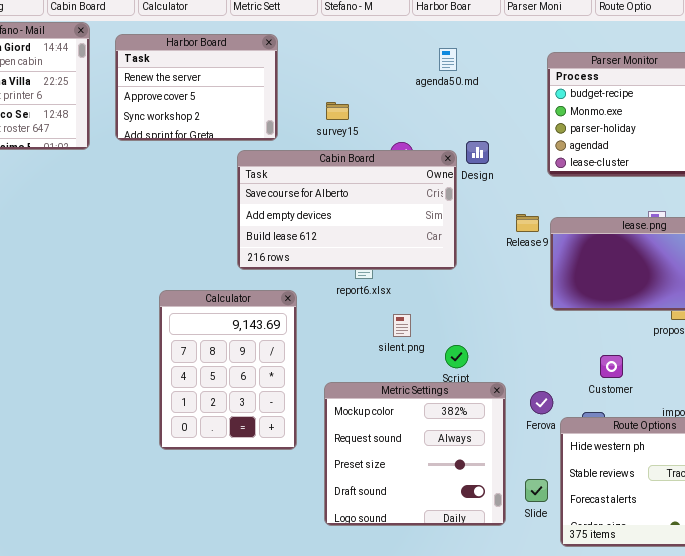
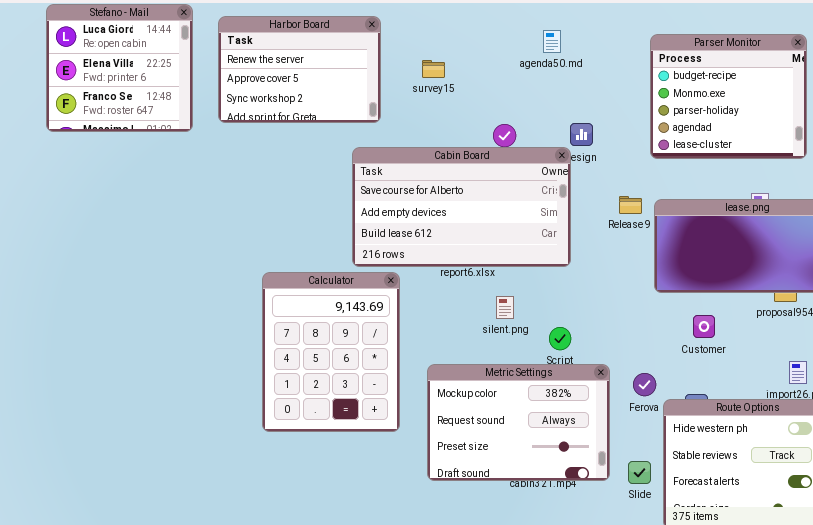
survey15: [326,102,349,120] -> [422,60,445,78], moved
Cabin Board: [237,150,457,270] -> [352,147,571,267], moved
Customer: [600,355,623,378] -> [693,315,715,338], moved
Metric Settings: [324,382,506,526] -> [427,364,610,481], resized

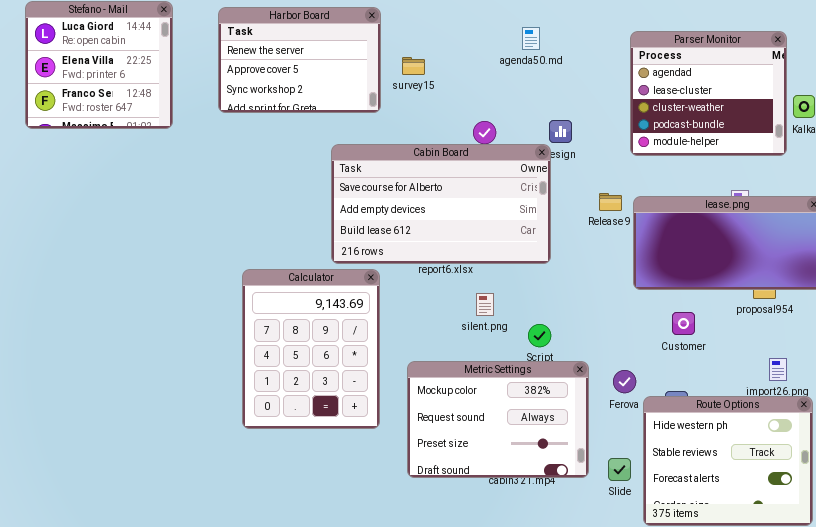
Harbor Board: [218,16,381,123] -> [218,7,381,113], moved
Parser Monitor: [650,34,807,159] -> [630,31,787,156], scrolled down 3 rows

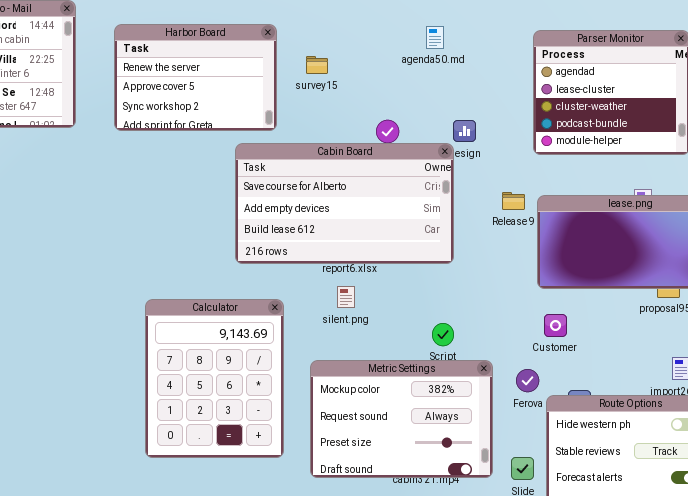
Harbor Board: [218,7,381,113] -> [114,24,277,131], moved
Calculator: [242,269,380,429] -> [145,299,284,458], moved
silent.png: [476,293,494,316] -> [337,286,355,308], moved
Customer: [672,312,695,335] -> [544,314,567,337], moved

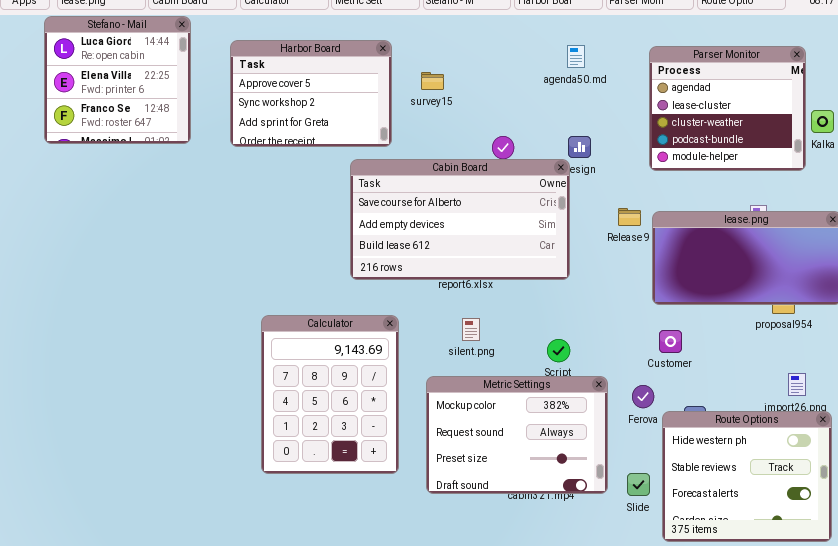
Harbor Board: [114,24,277,131] -> [230,40,392,147], scrolled down 1 row
agenda50.md: [426,26,444,49] -> [567,45,585,68], moved
silent.png: [337,286,355,308] -> [462,318,480,341], moved

